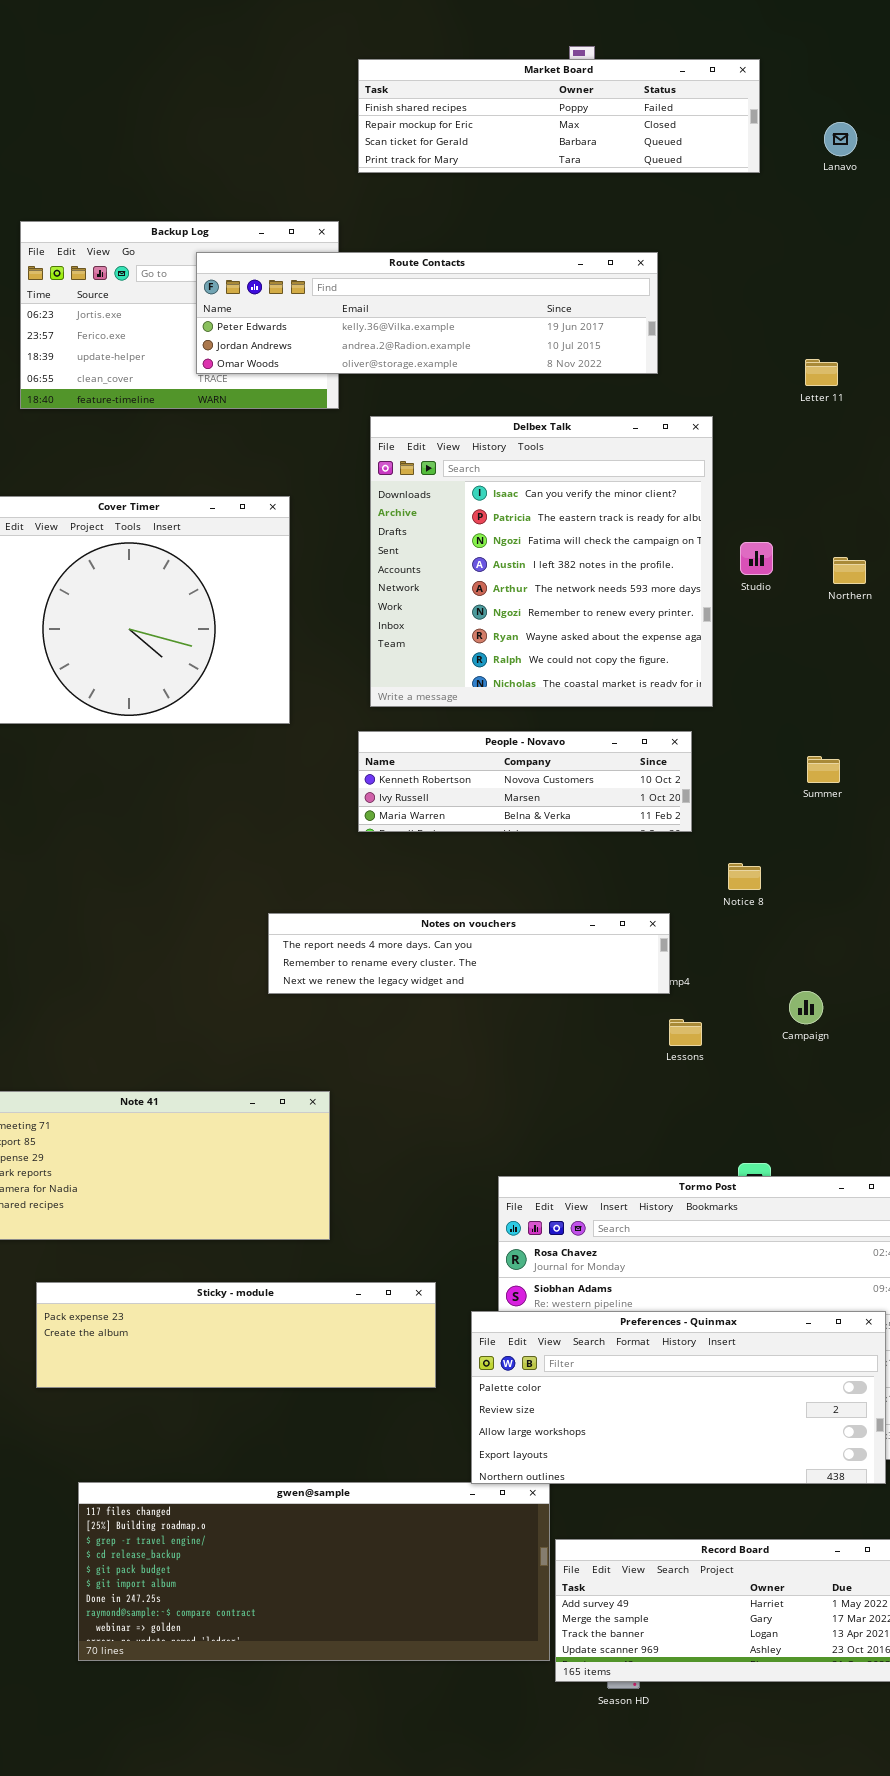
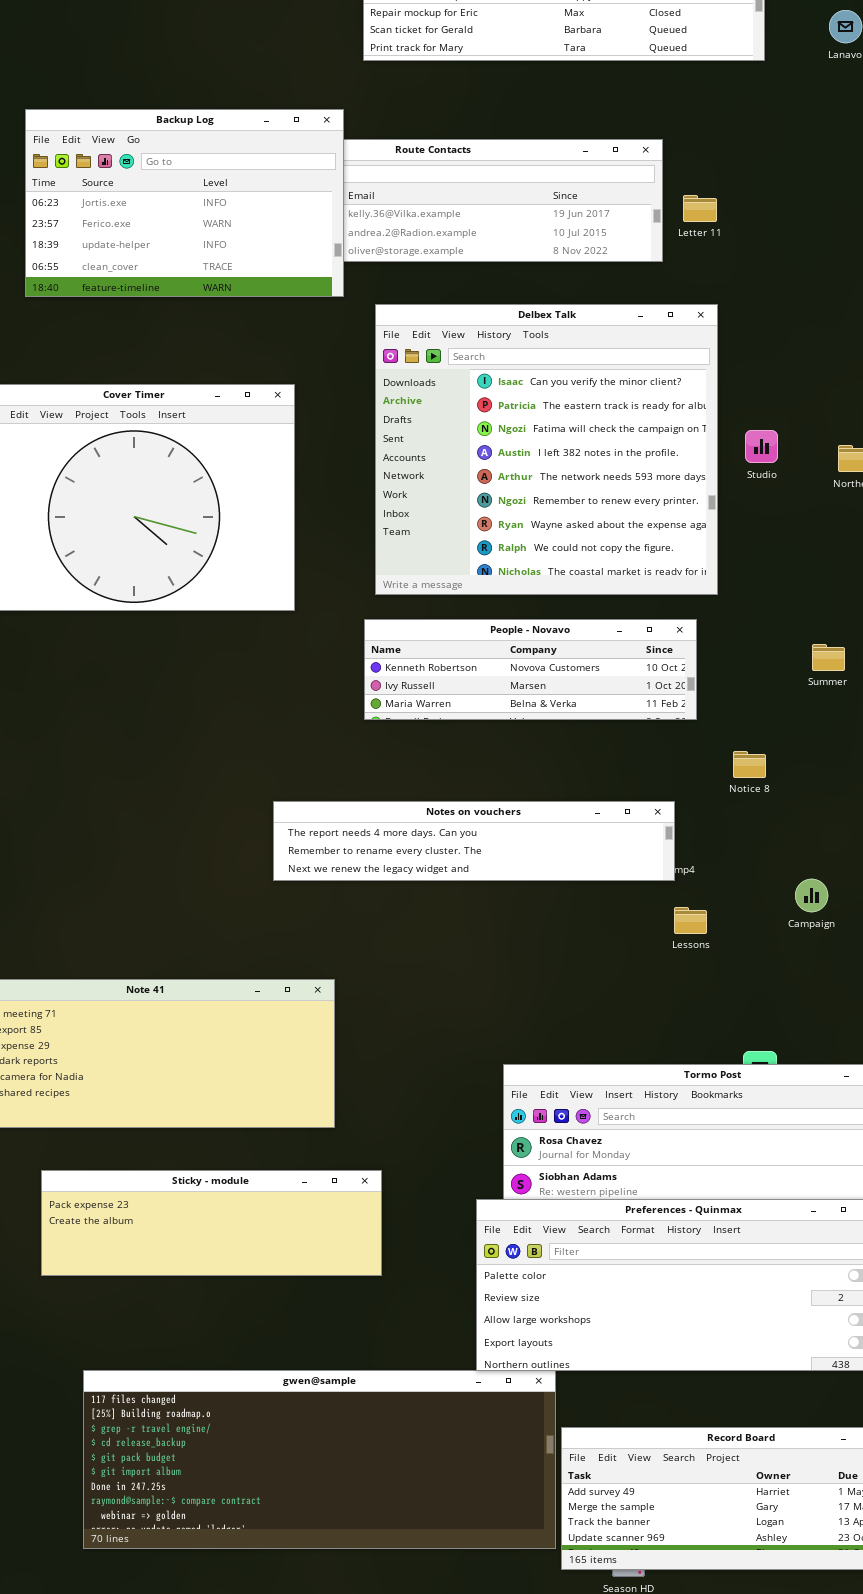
Backup Log: [20,221,339,409] -> [25,109,344,297], raised
Letter 11: [805,359,838,386] -> [683,195,717,222], moved
Sticky - module: [36,1282,436,1388] -> [41,1170,382,1276], resized

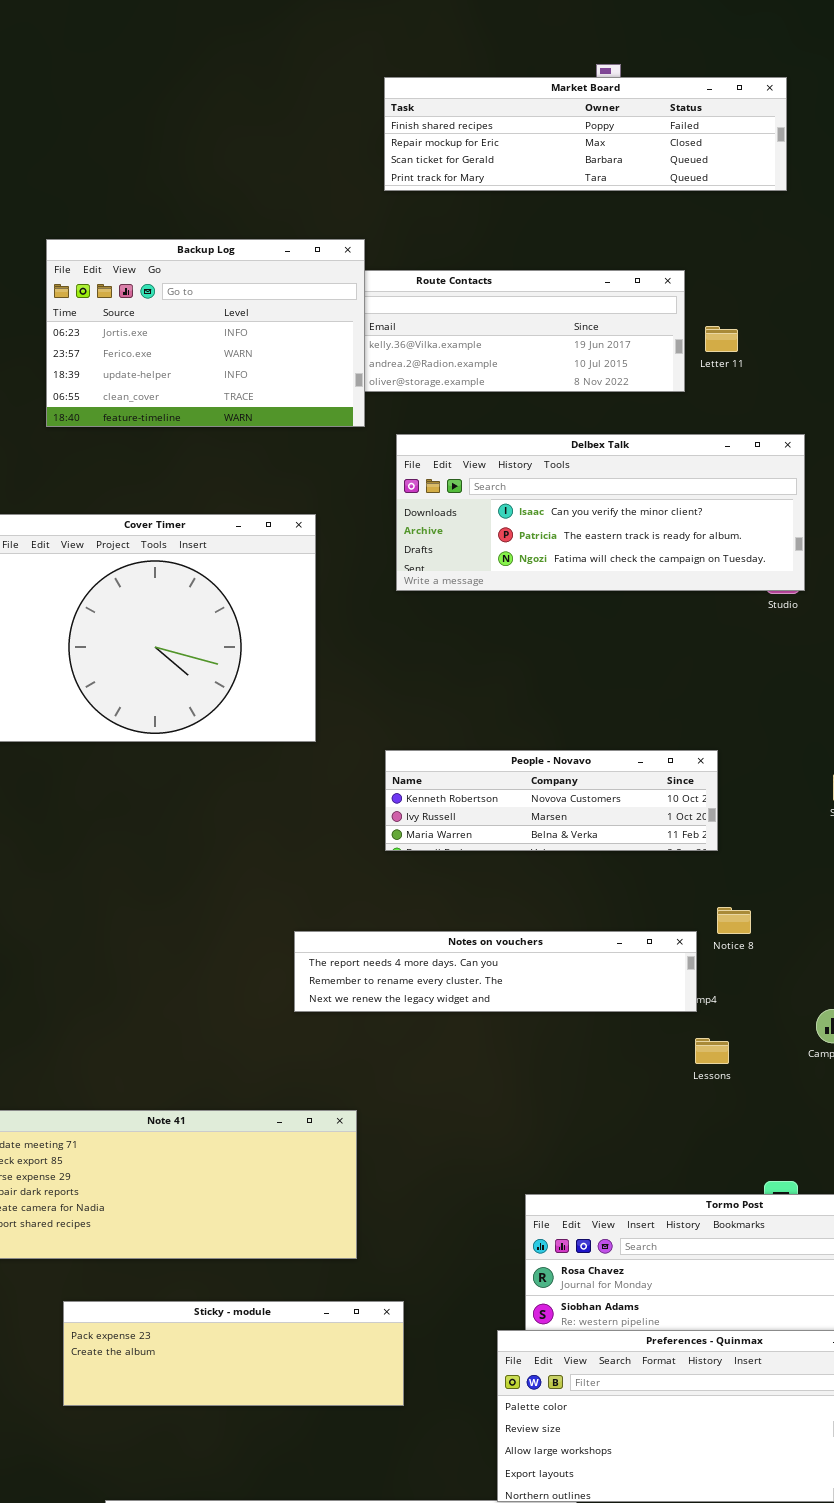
Delbex Talk: [375,304,718,595] -> [396,434,805,591], resized
Notice 8: [733,751,766,778] -> [717,907,751,934], moved

